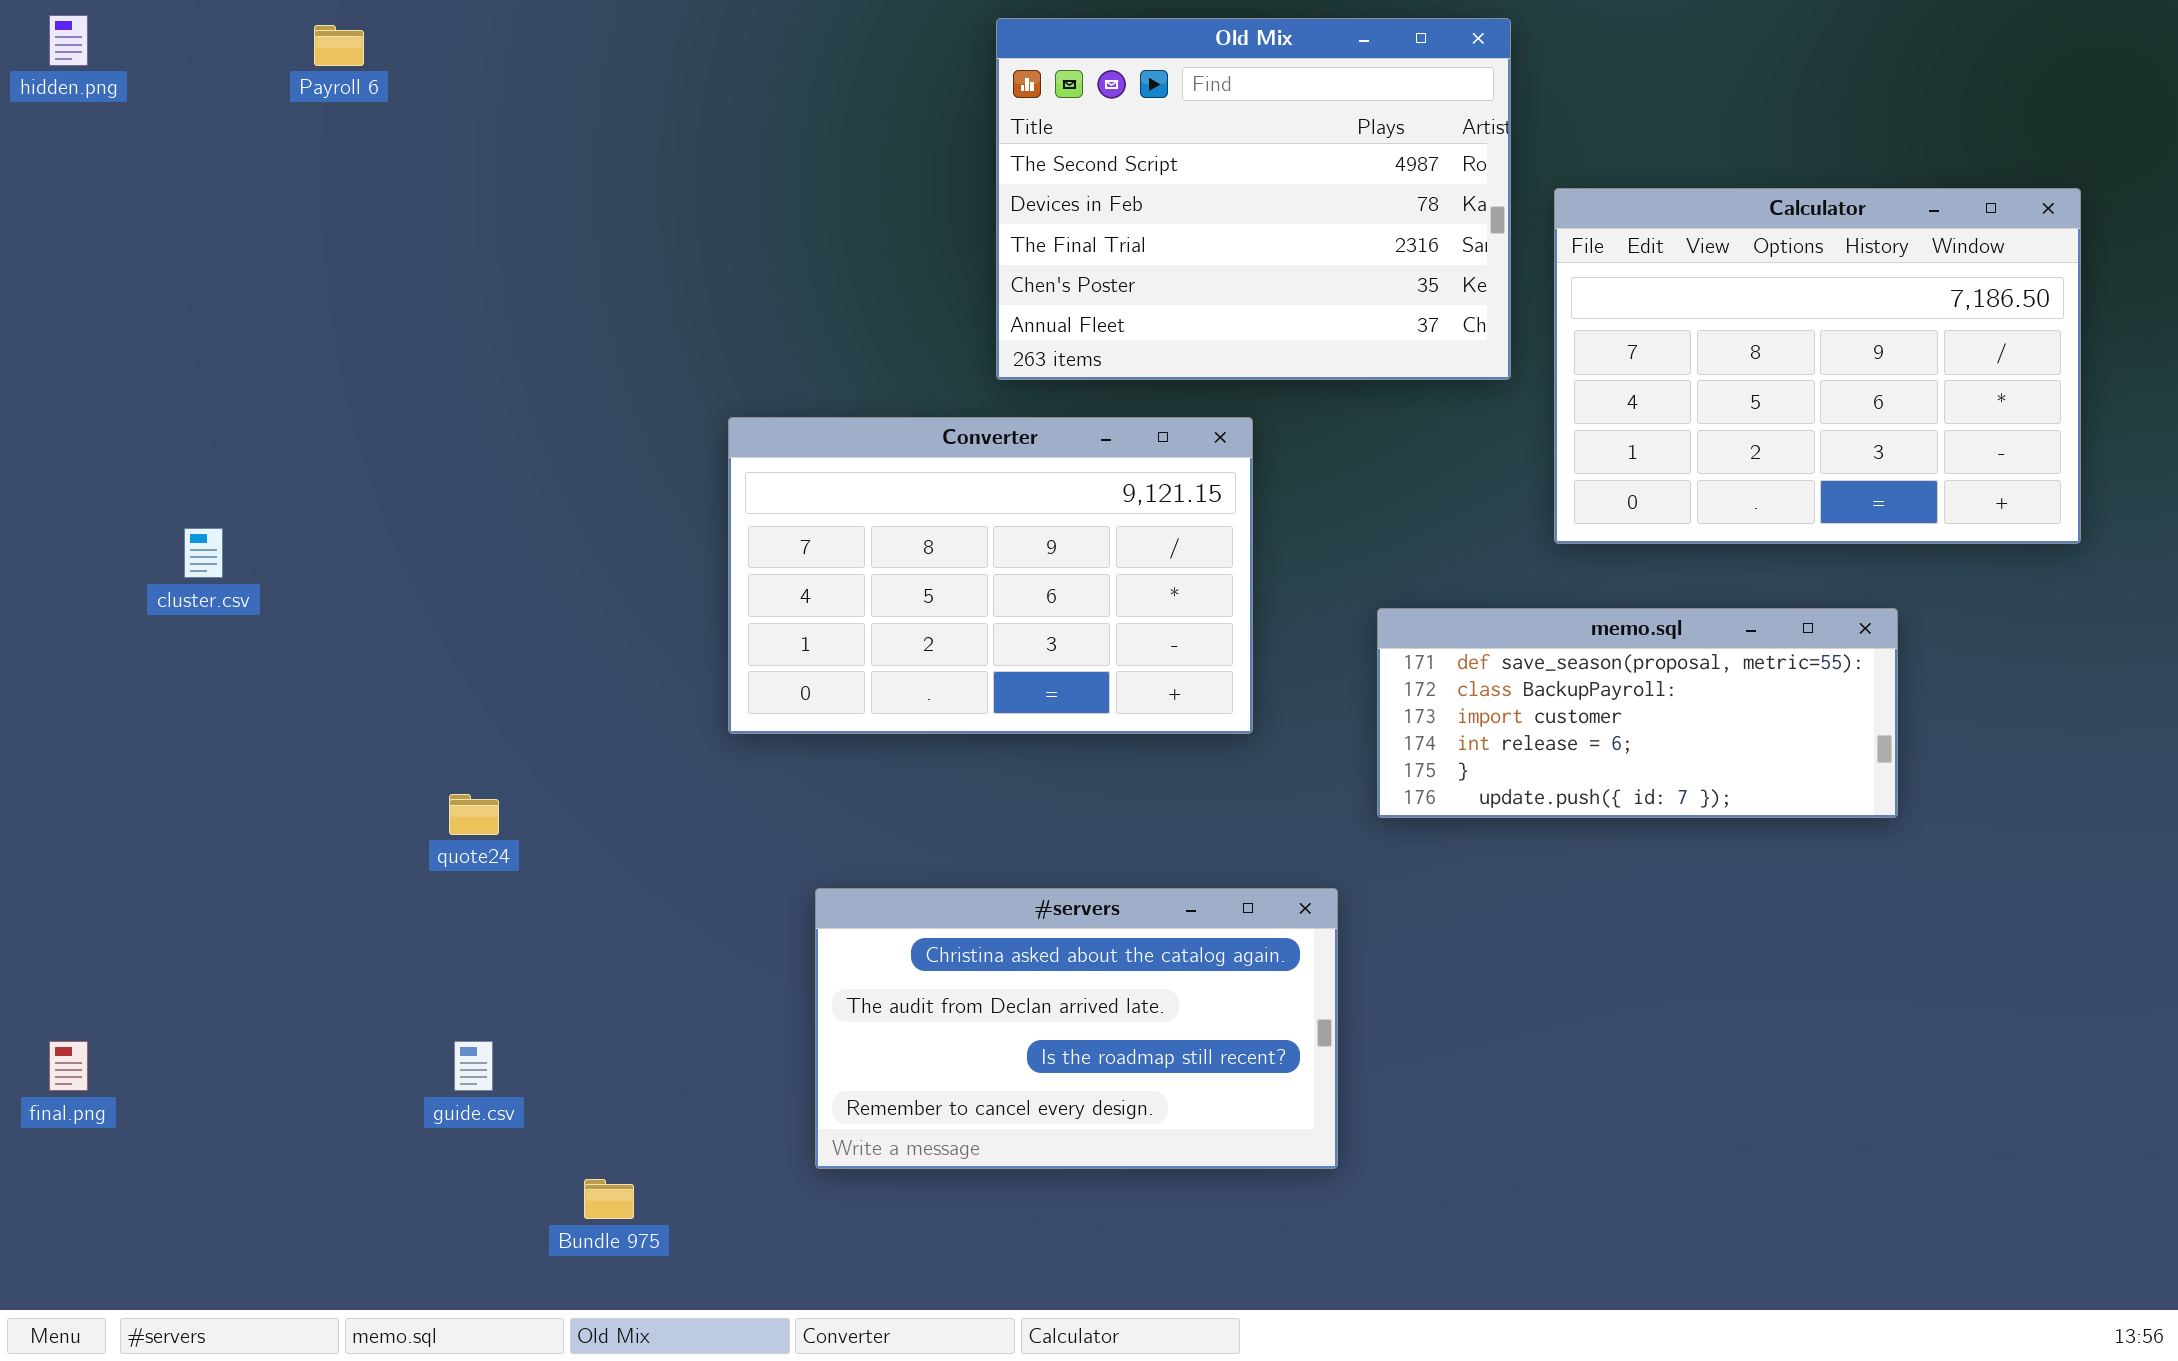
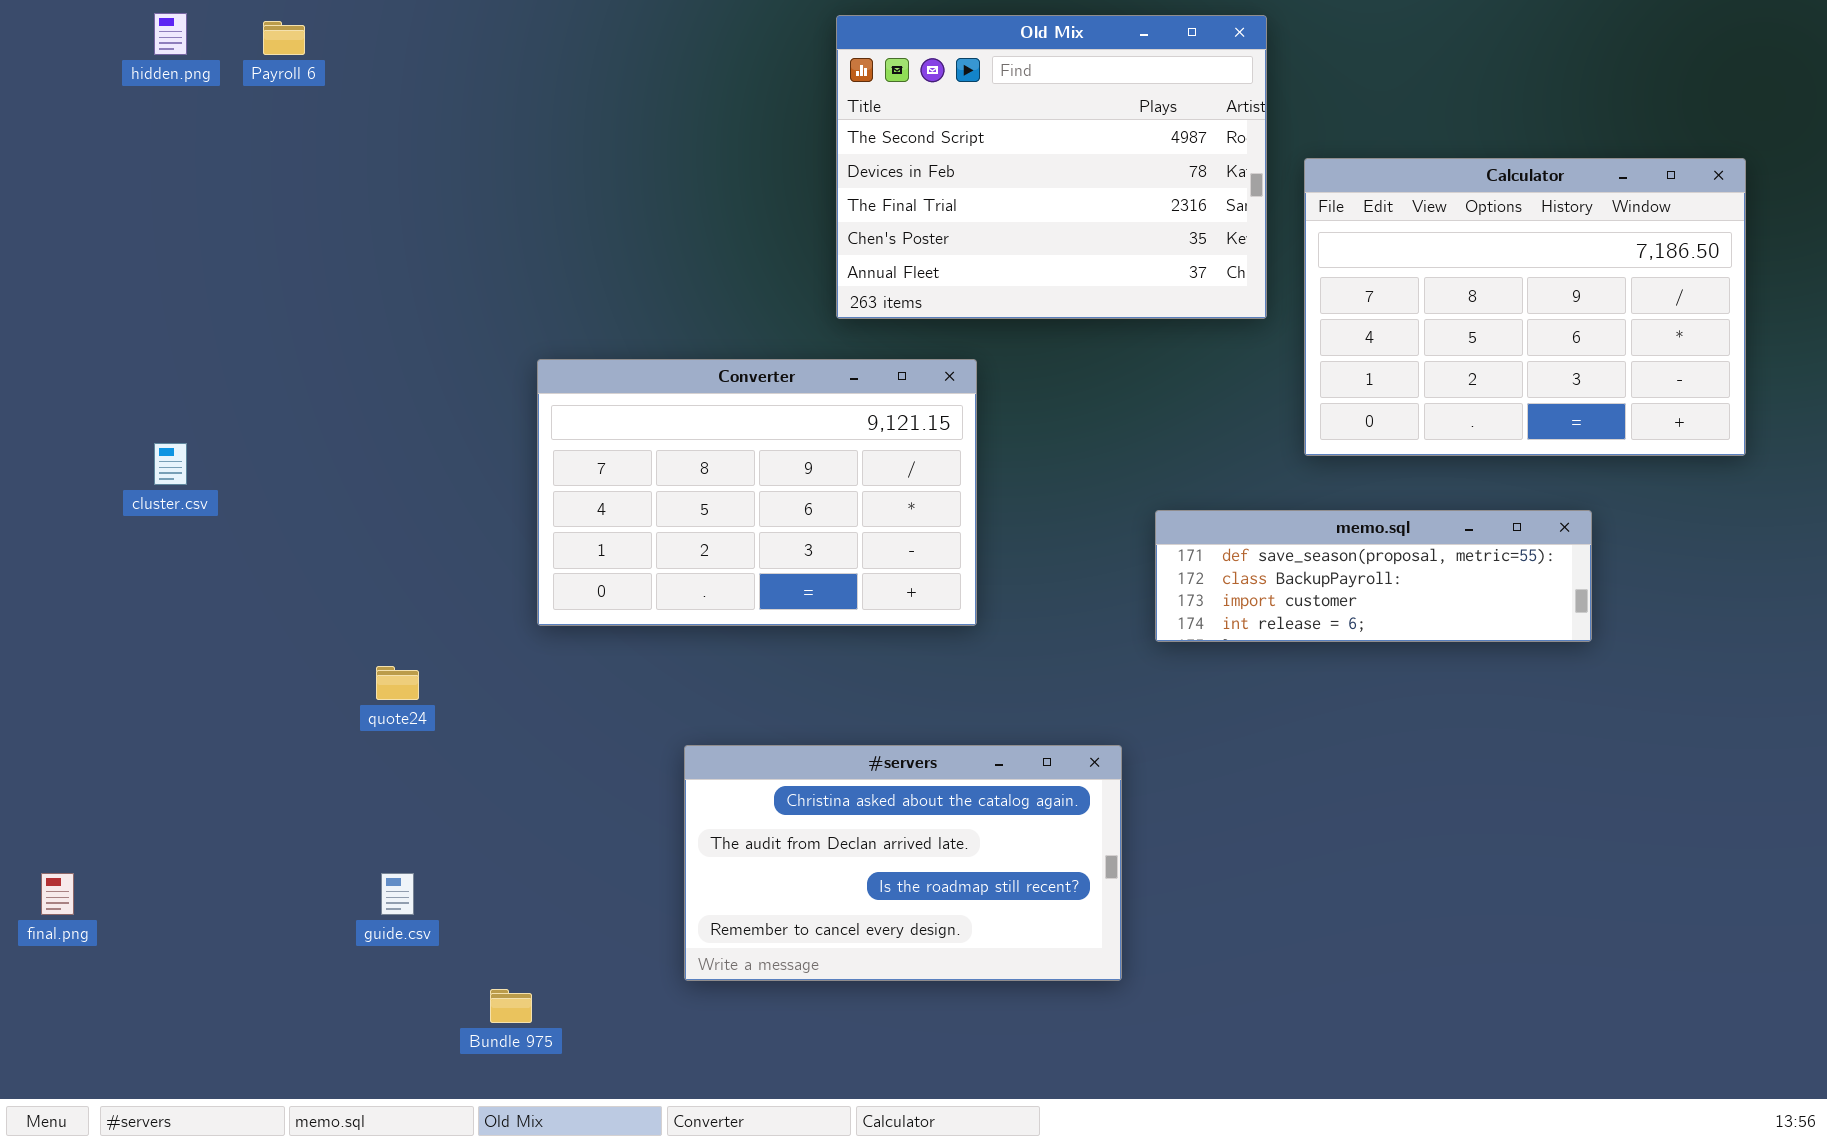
hidden.png: [49,15,88,66] -> [154,13,187,55], moved
Converter: [728,417,1253,734] -> [537,359,977,626], moved
memo.sql: [1377,608,1898,818] -> [1155,510,1592,642], resized

